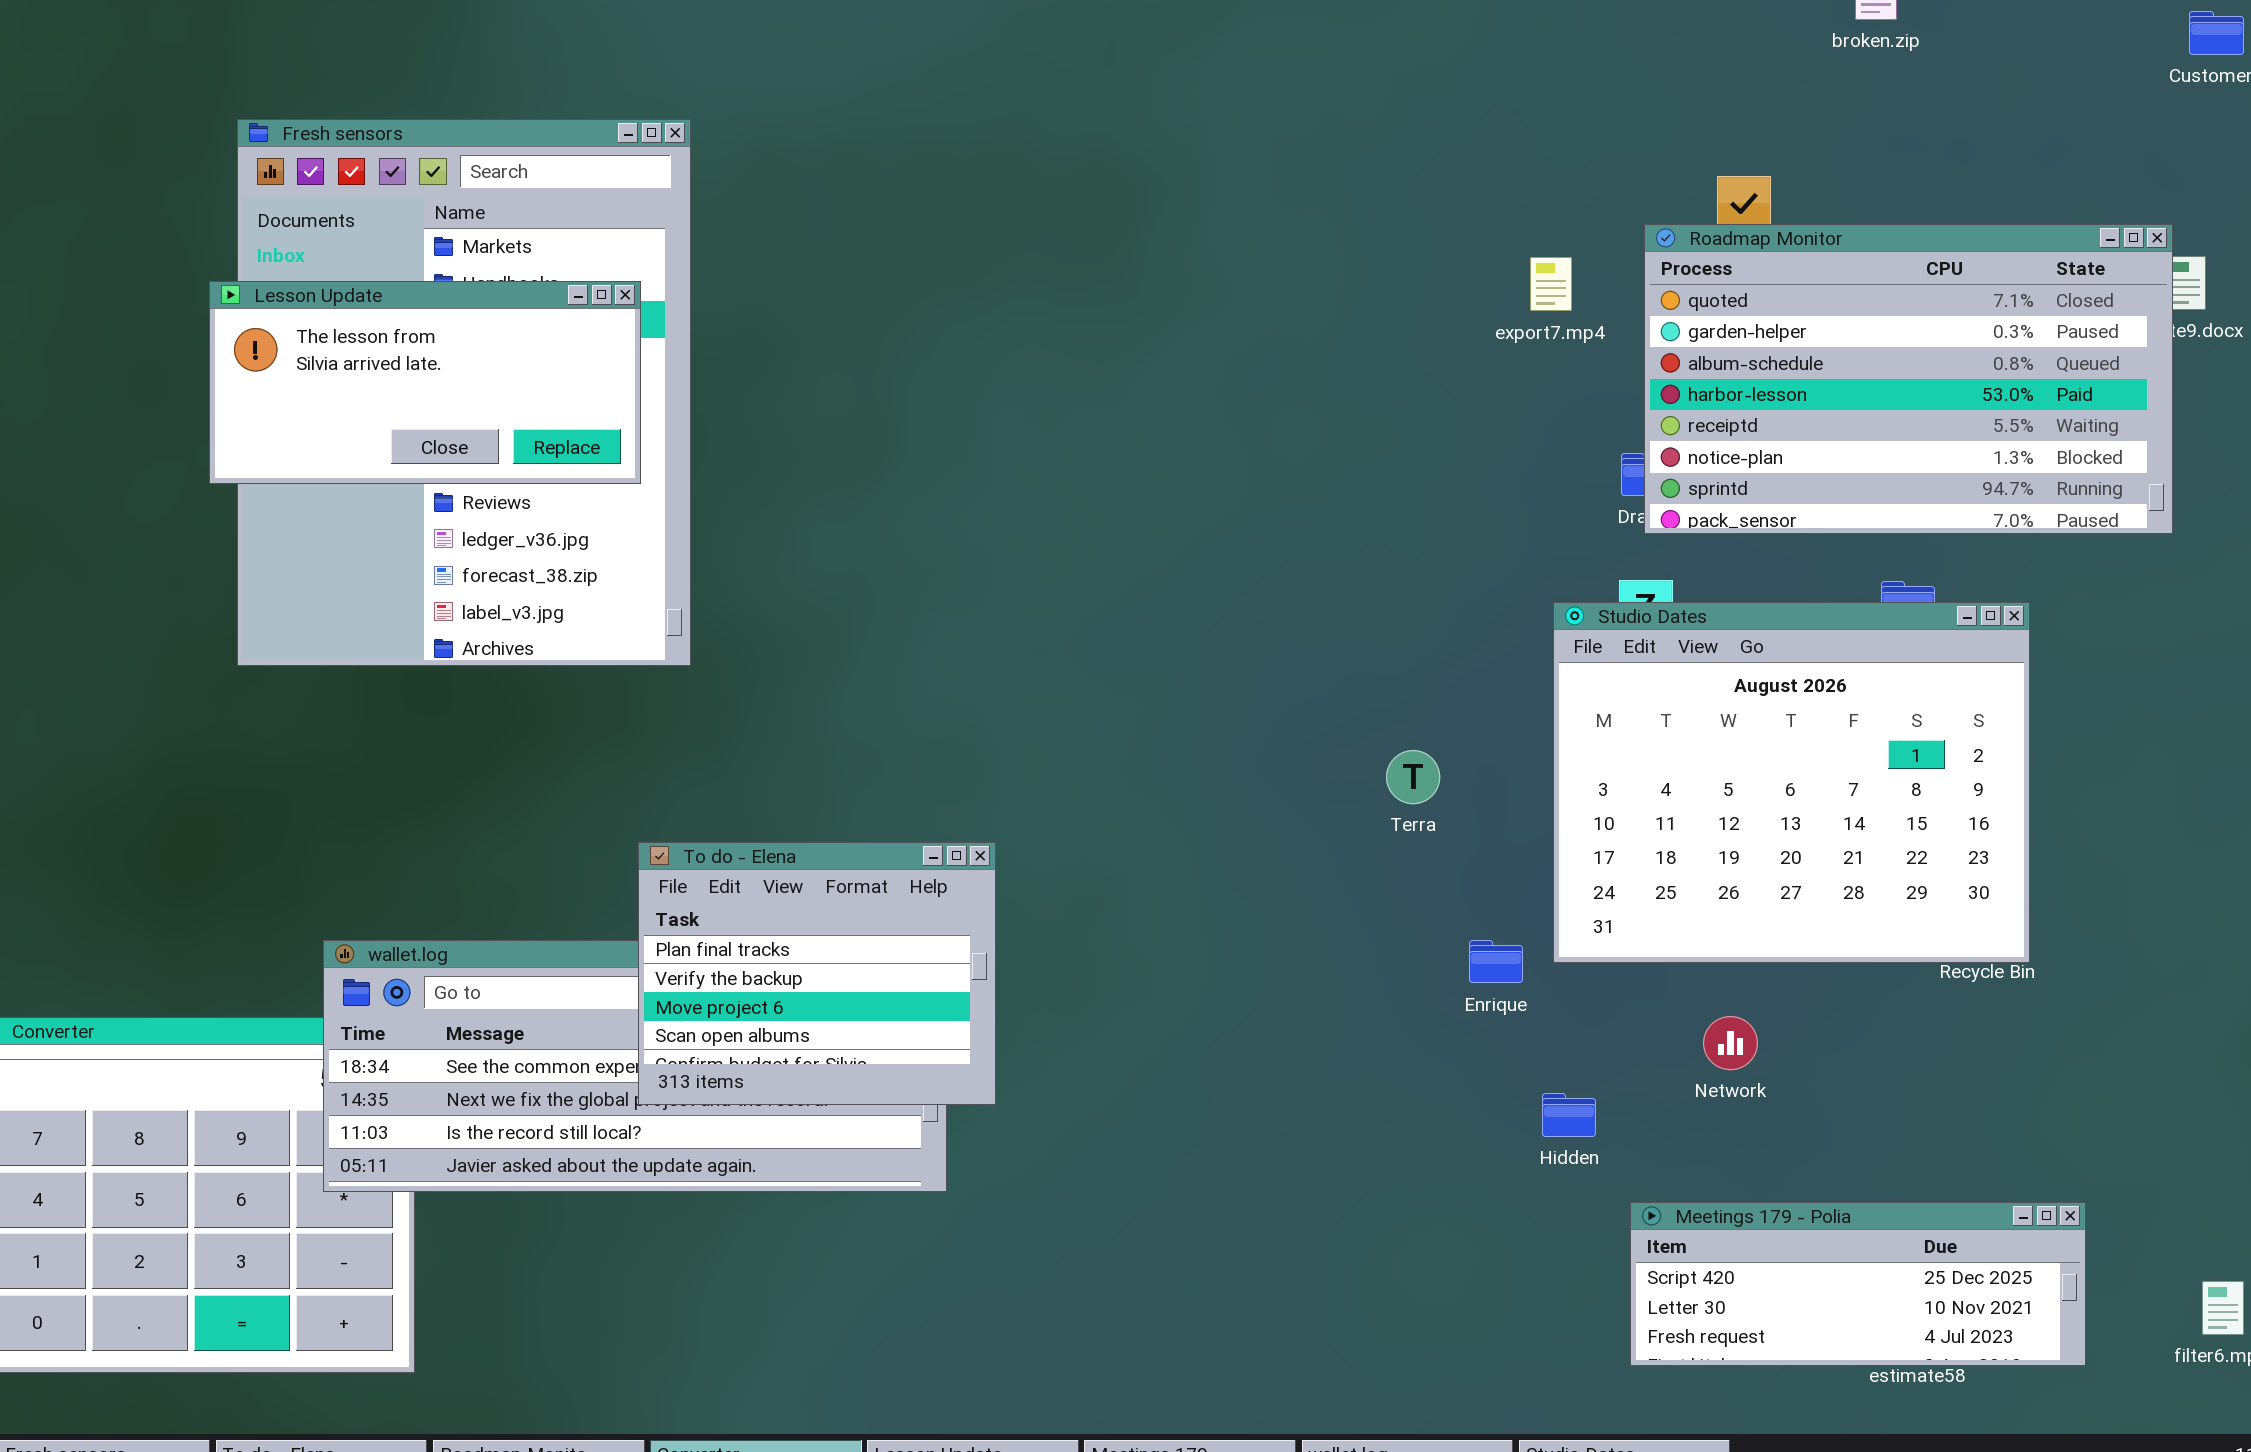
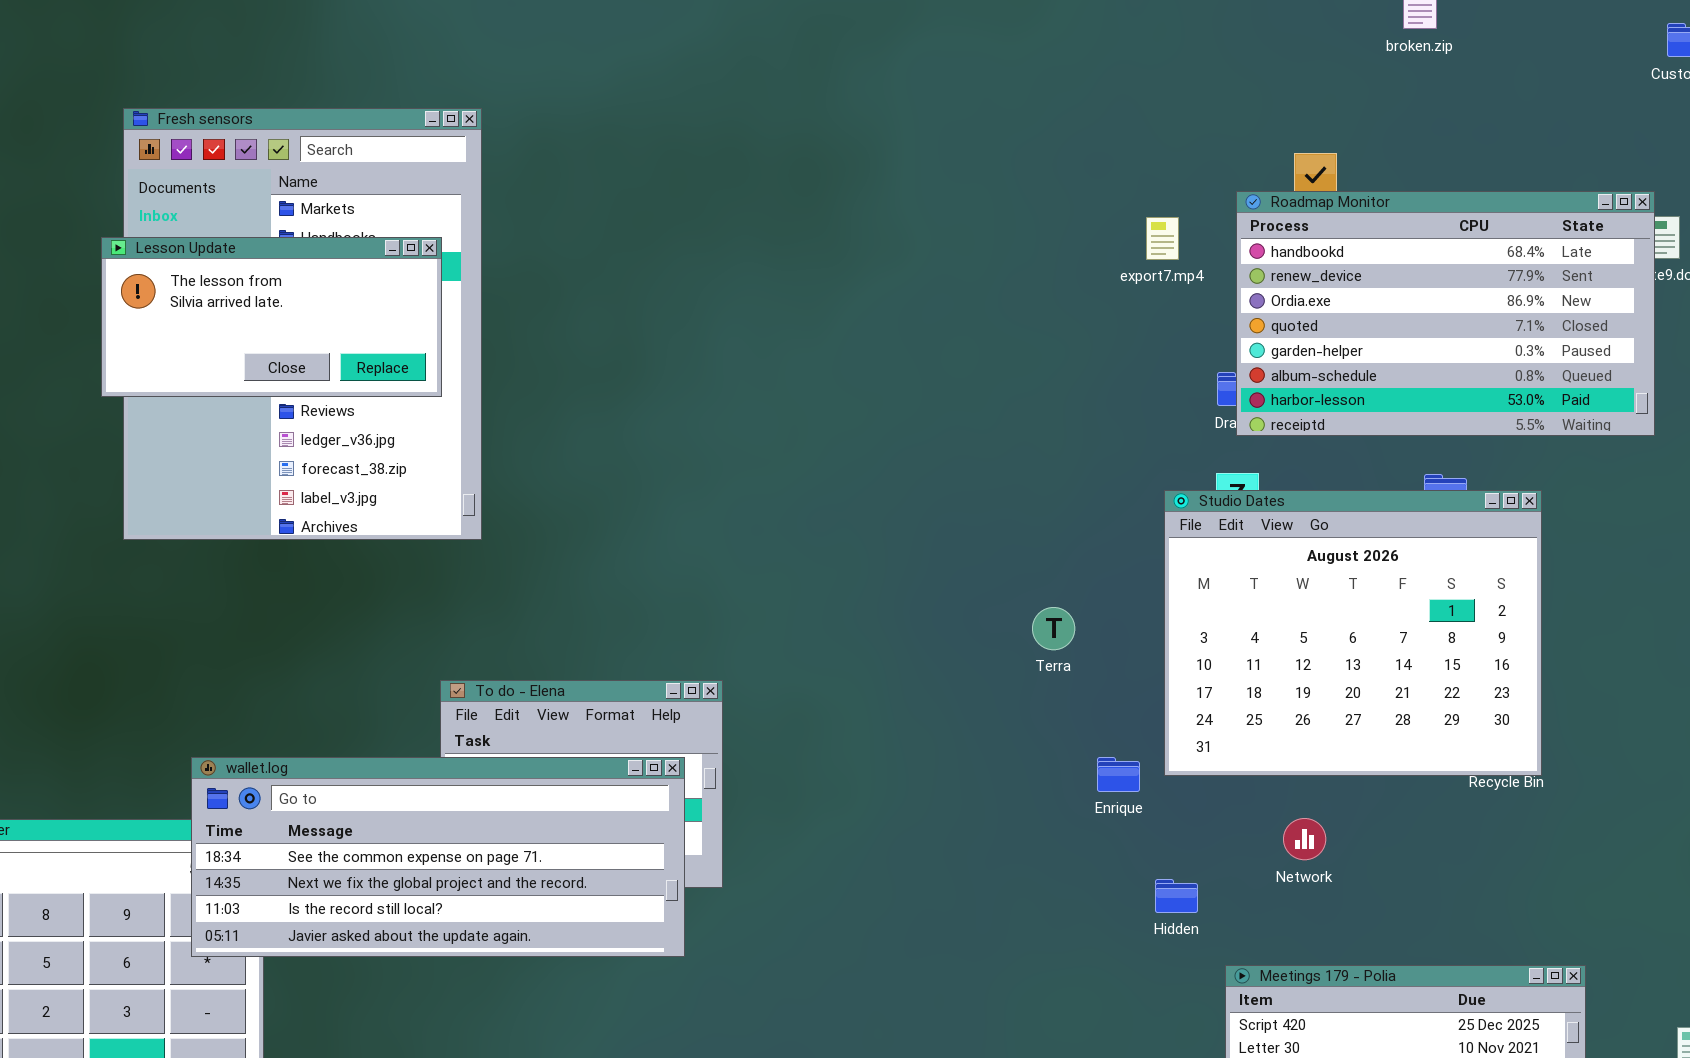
Roadmap Monitor: [1644,224,2173,534] -> [1236,191,1655,436], scrolled up 3 rows
wallet.log: [323,940,947,1192] -> [191,757,685,957], raised

